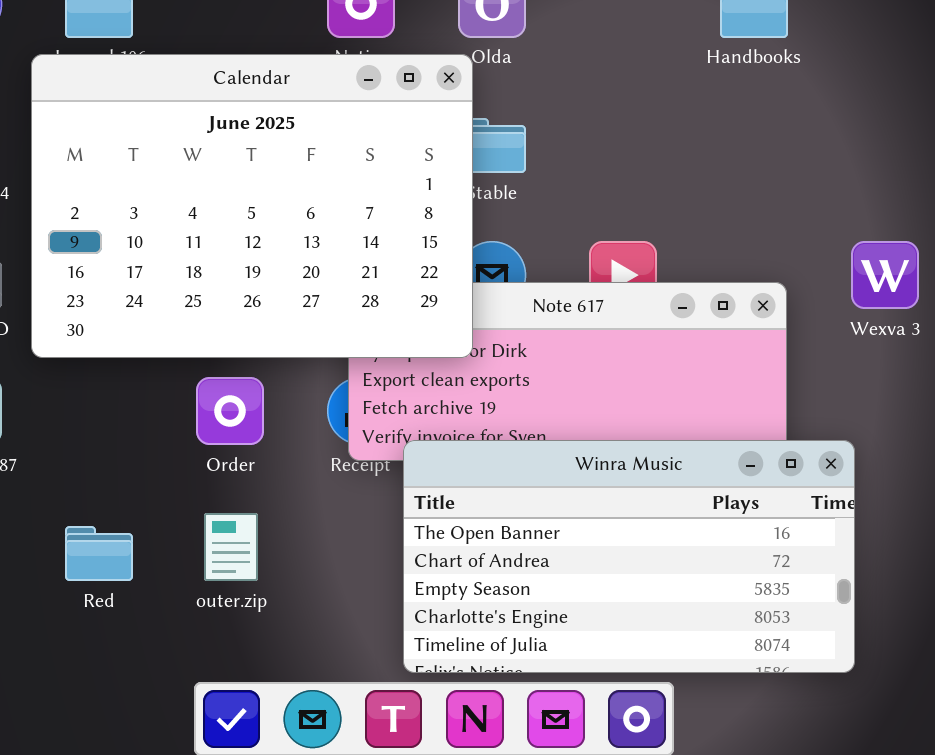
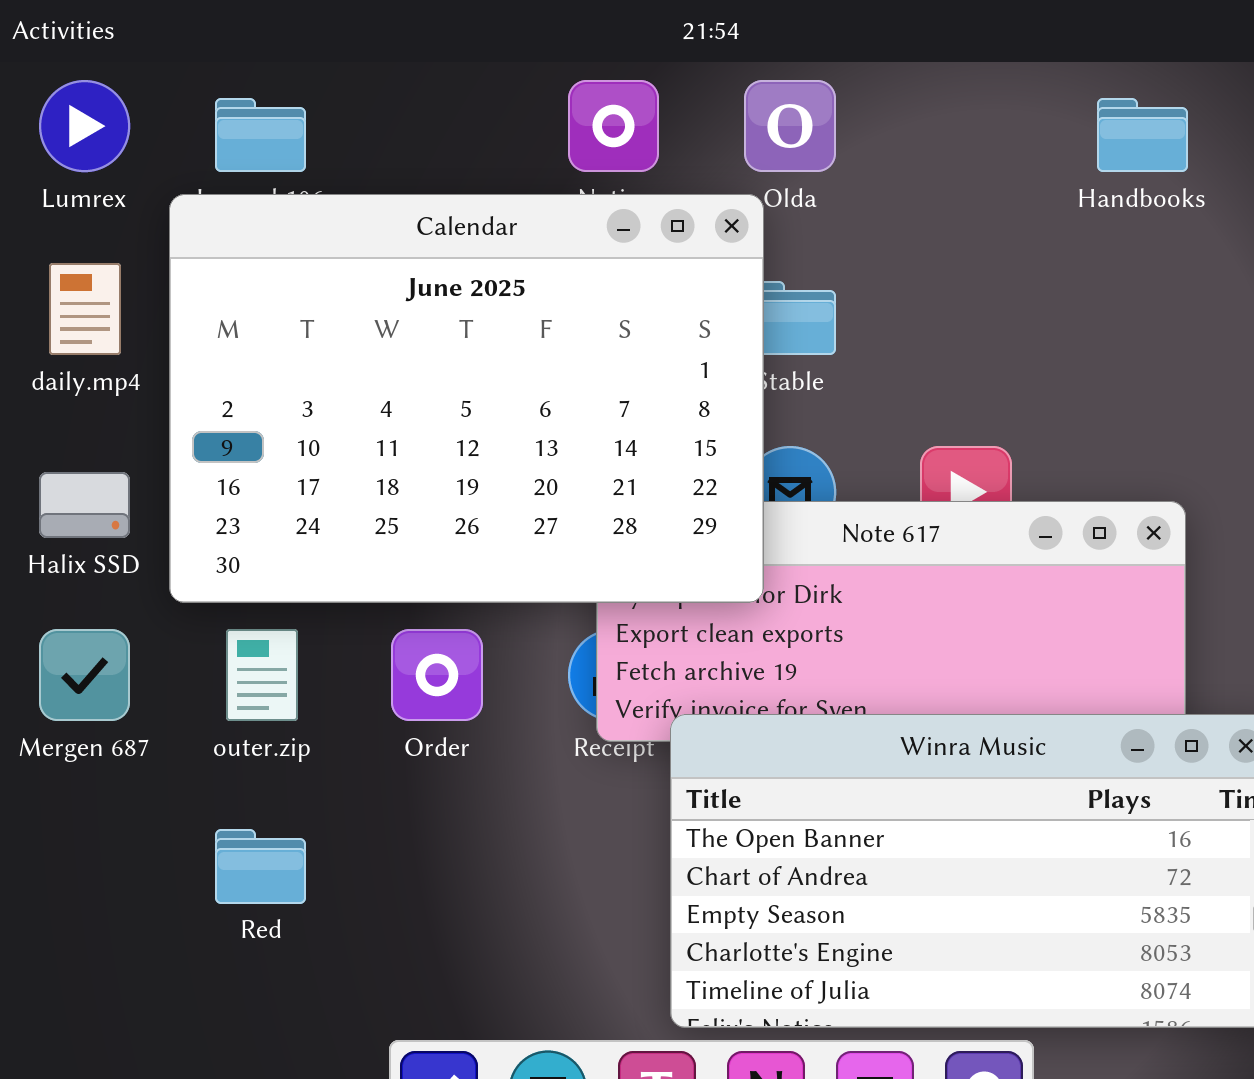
outer.zip: [204,513,258,581] -> [226,629,298,721], moved

